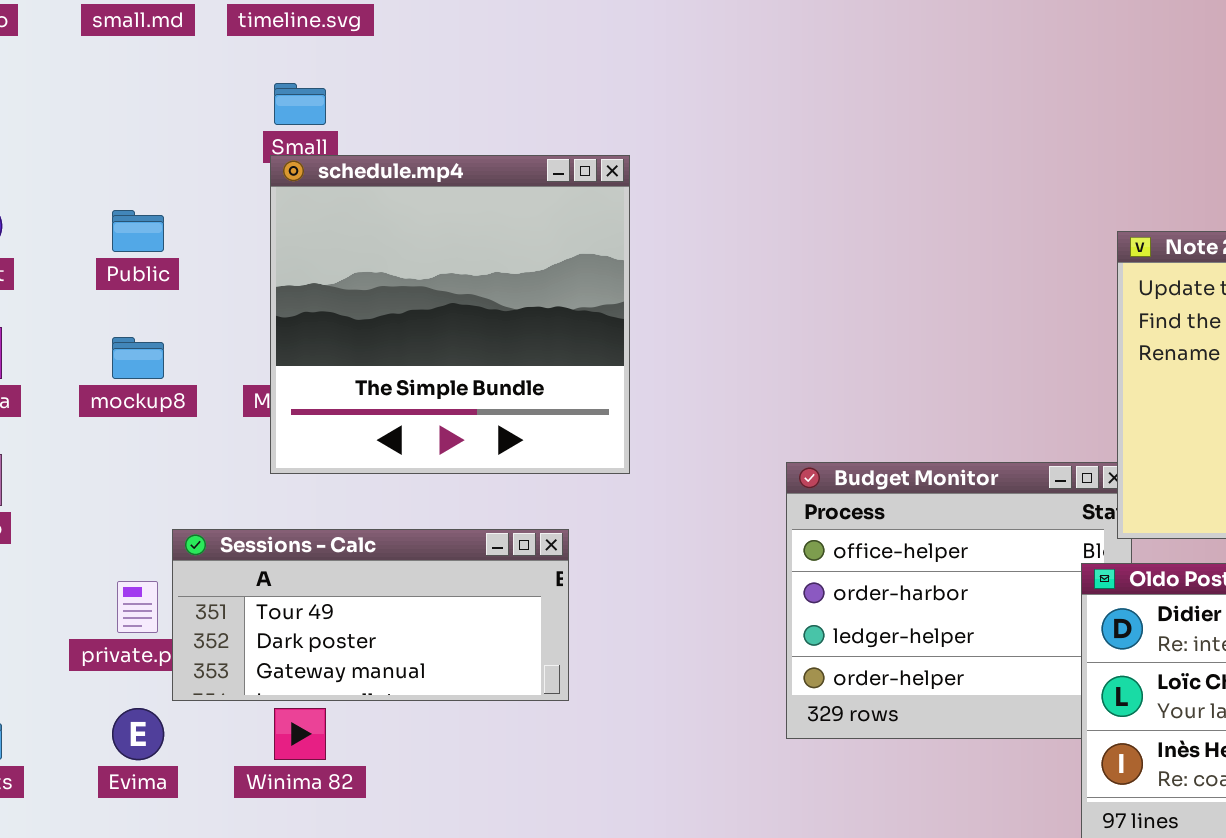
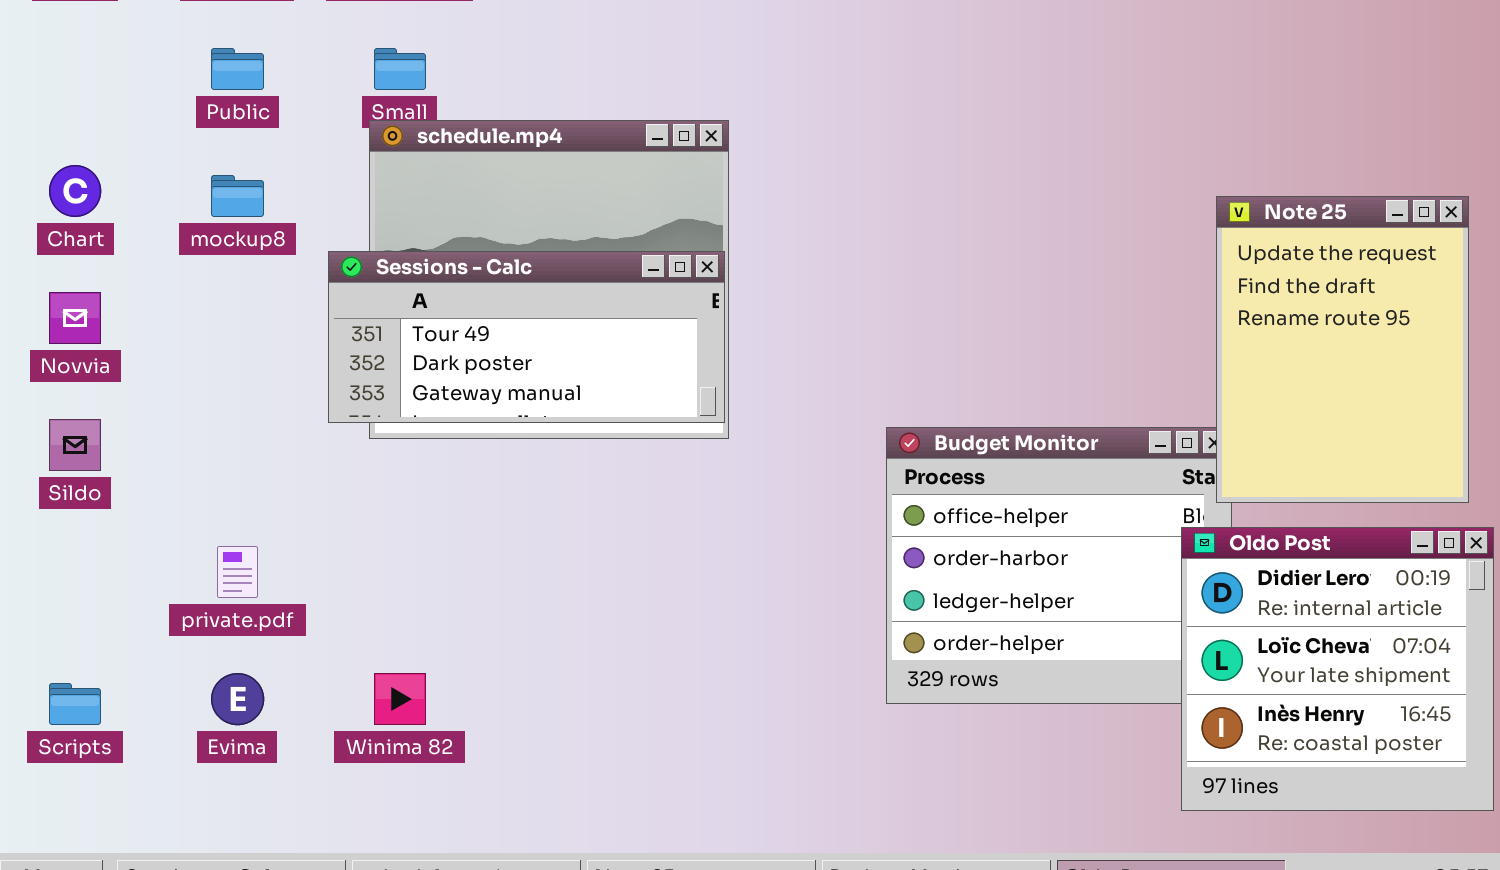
Public: [112,210,164,252] -> [211,48,264,90], moved
mockup8: [112,337,164,379] -> [211,175,264,217], moved
Sessions - Calc: [172,529,569,701] -> [328,251,725,423], moved

